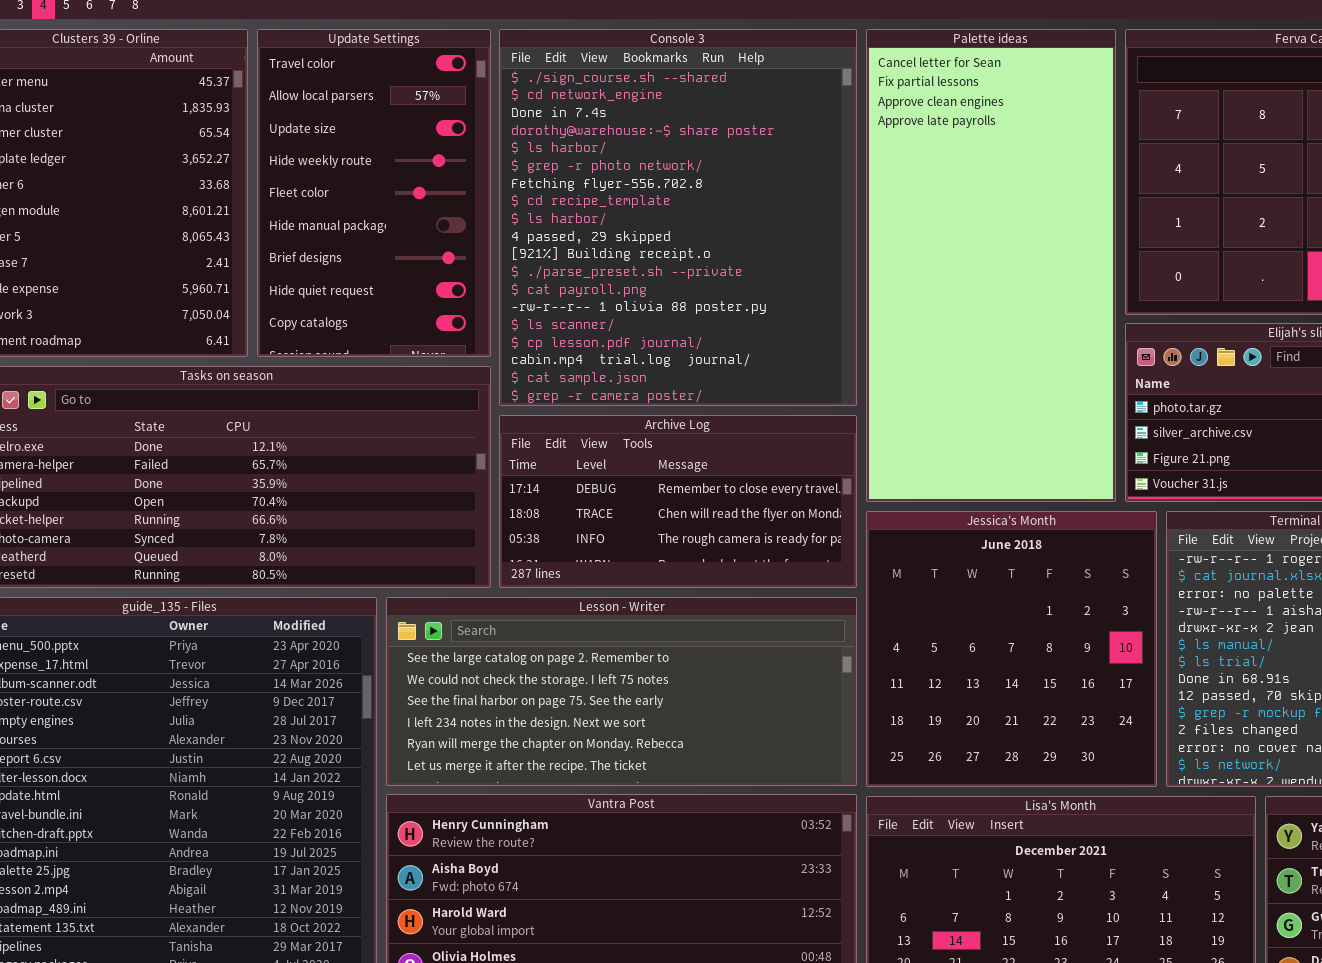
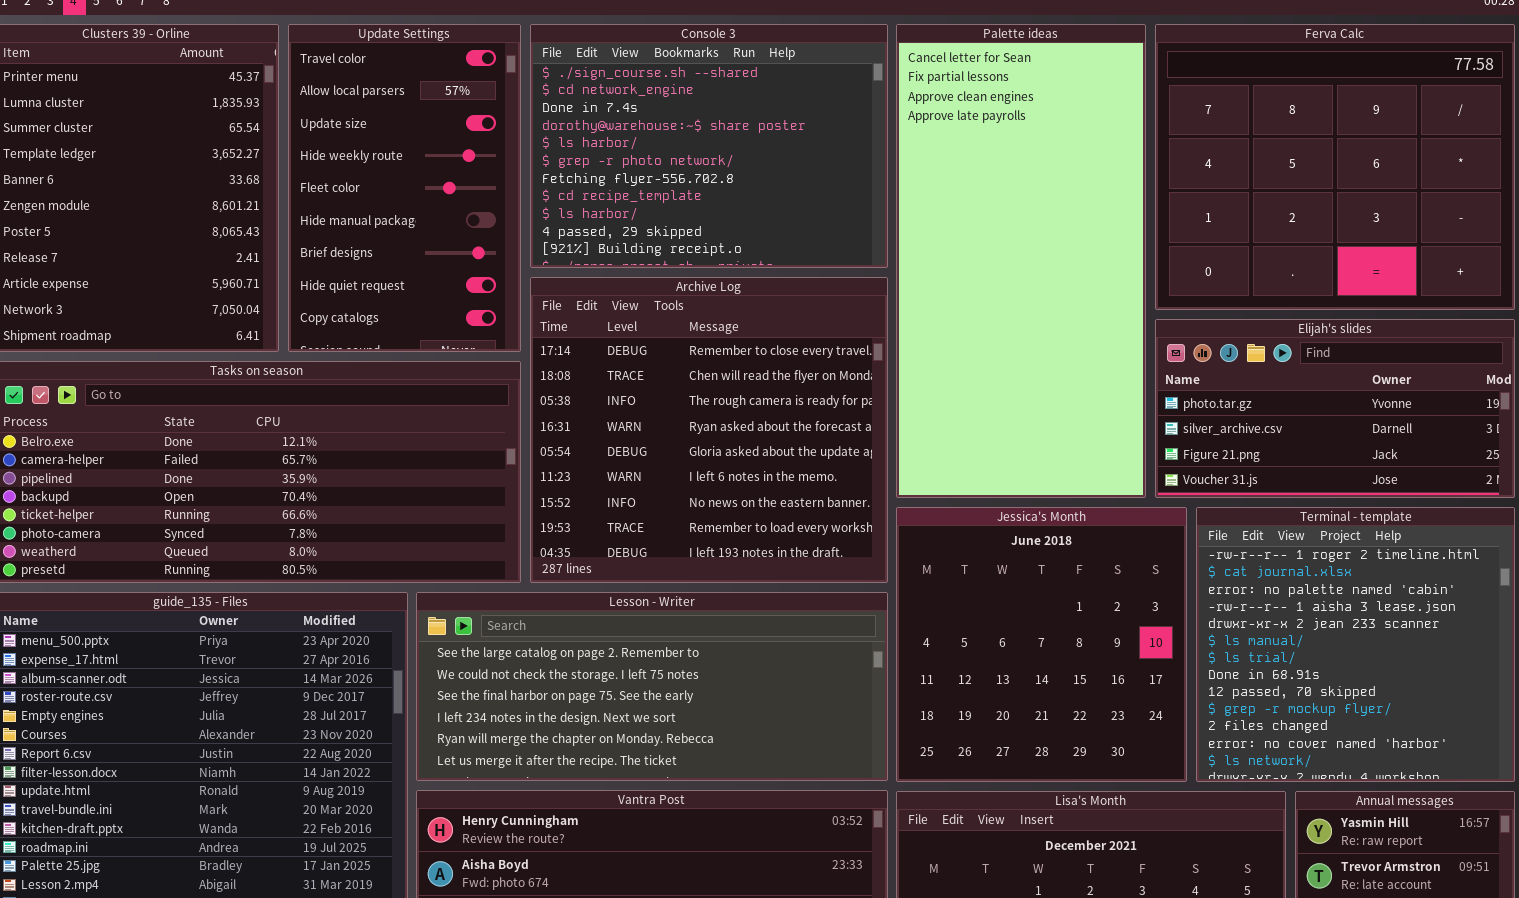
Console 3: [499,29,857,406] -> [530,24,888,268], resized
Archive Log: [499,415,857,588] -> [530,277,888,583], resized

